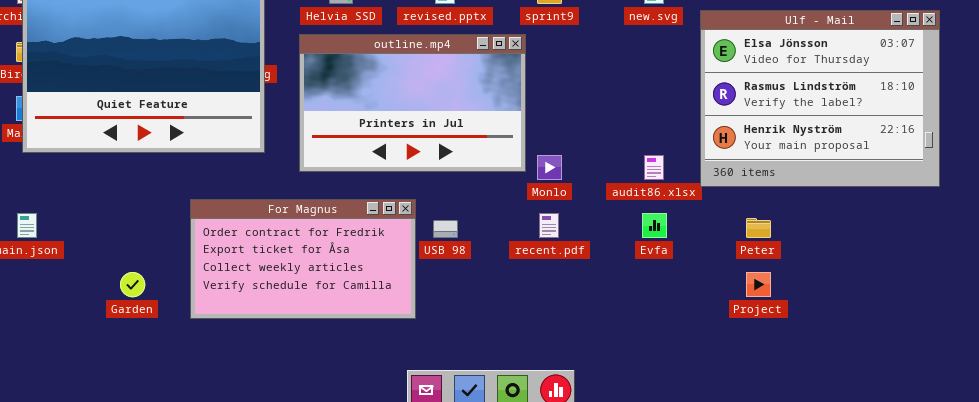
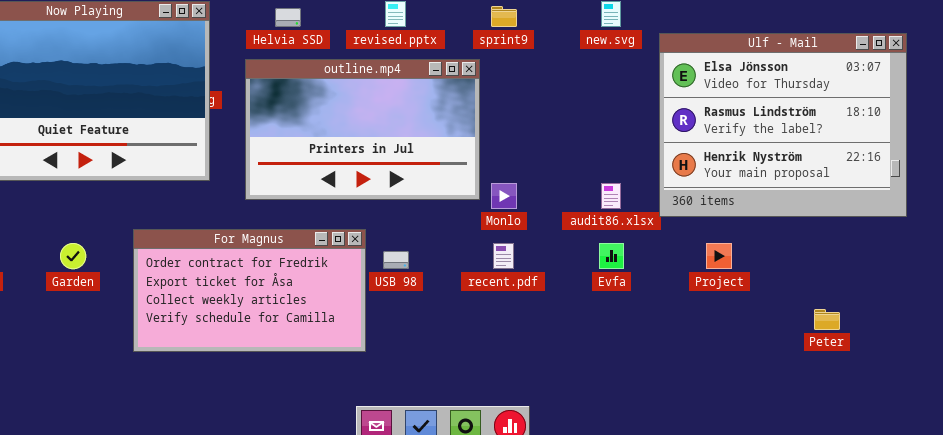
Peter: [746,218,771,238] -> [814,309,840,330], moved
Garden: [120,272,145,297] -> [60,243,86,269], moved
Project: [746,272,771,297] -> [706,243,732,269], moved

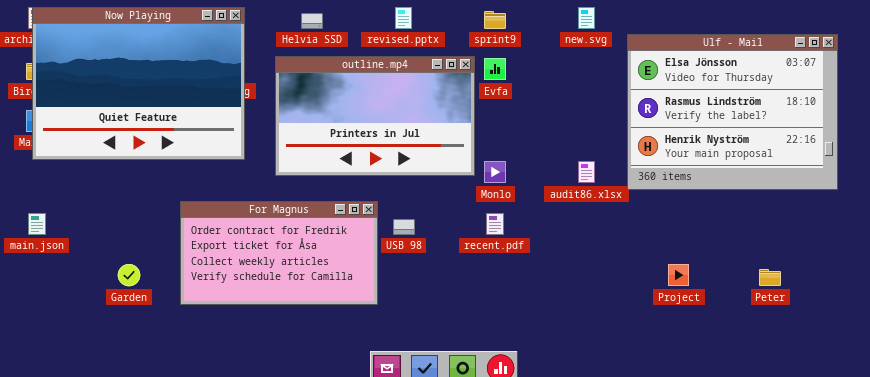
Garden: [60,243,86,269] -> [118,264,140,286], moved
Evfa: [599,243,624,269] -> [484,58,506,80], moved
Project: [706,243,732,269] -> [668,264,689,286], moved

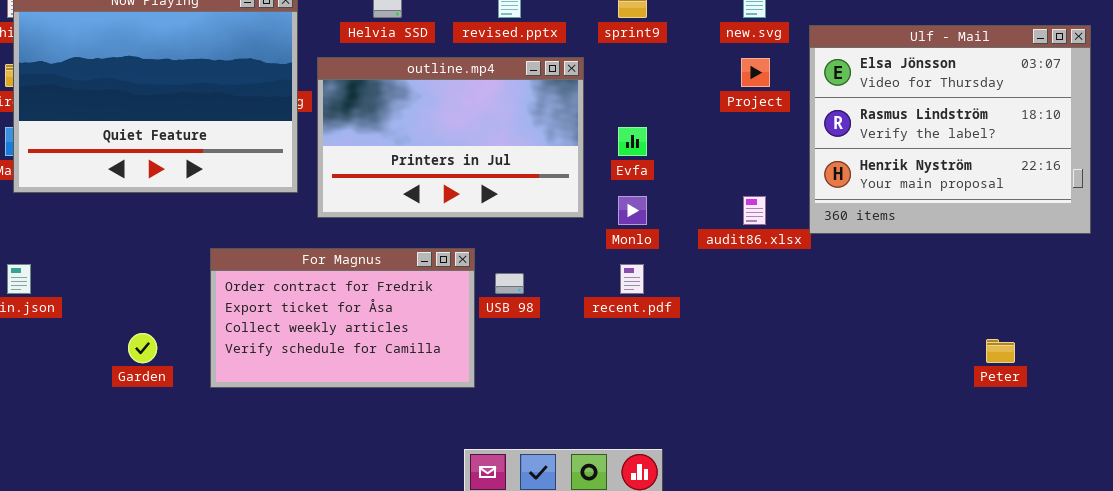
outline.mp4: [275,56,475,176] -> [317,57,584,218], moved
Evfa: [484,58,506,80] -> [618,127,647,156], moved
Project: [668,264,689,286] -> [741,58,770,87], moved

